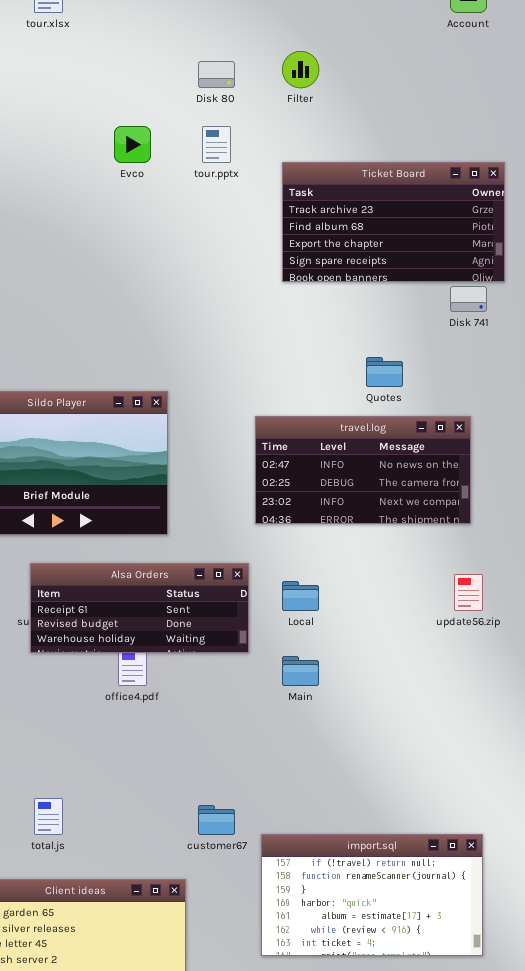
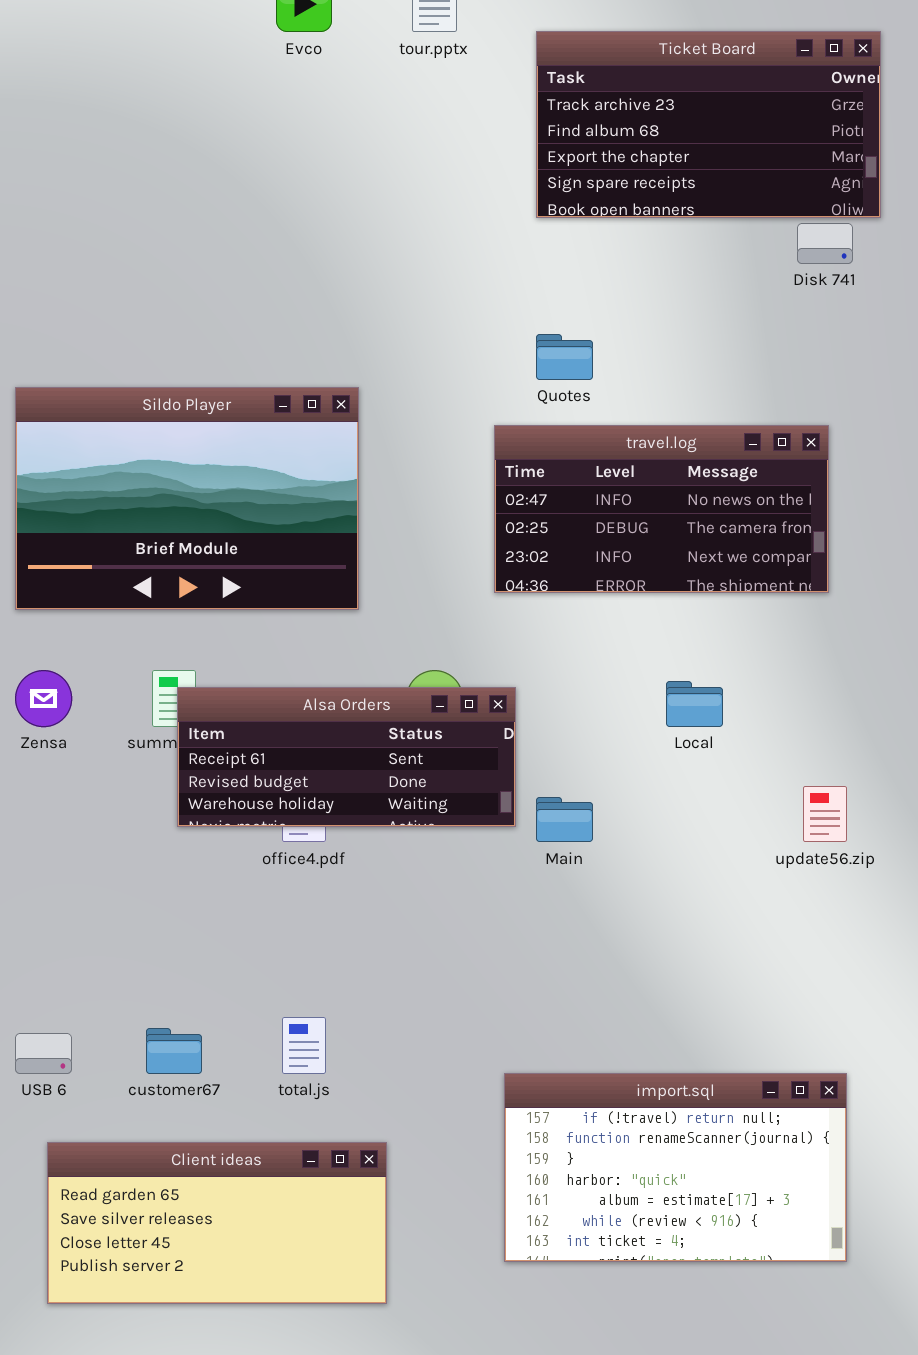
Quotes: [366,357,403,387] -> [536,334,593,380], moved
Alsa Orders: [30,563,249,653] -> [177,687,516,827], moved
update56.zip: [454,574,483,611] -> [803,786,847,842], moved
Local: [282,581,319,611] -> [666,681,723,727], moved
total.js: [34,798,63,835] -> [282,1017,326,1074], moved
customer67: [198,805,235,835] -> [146,1028,202,1074], moved

